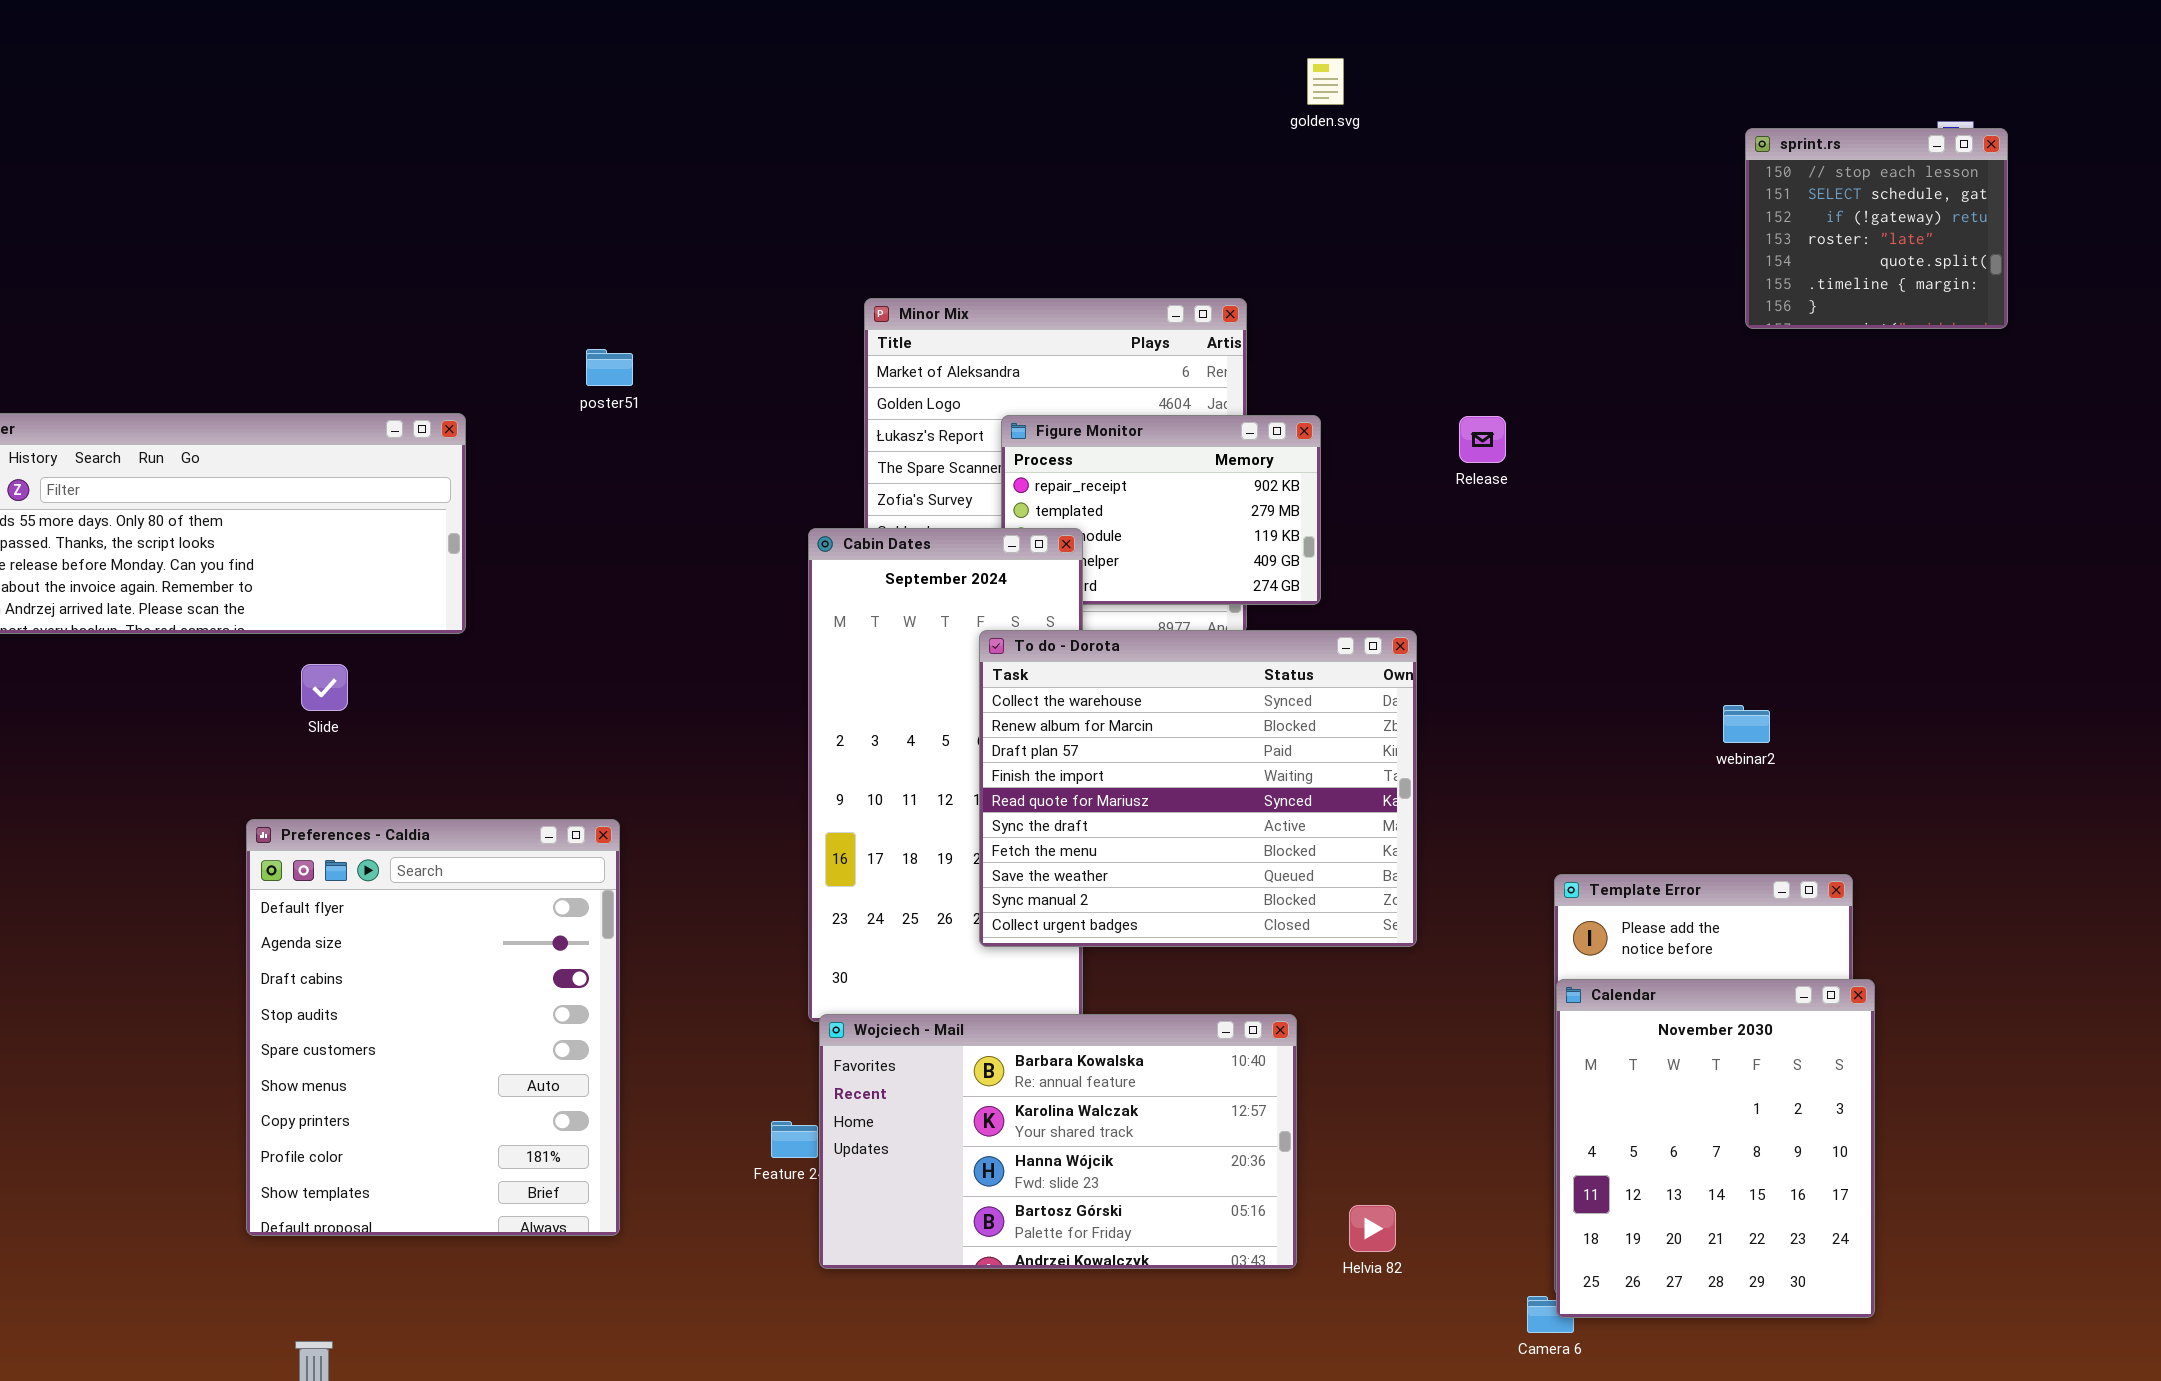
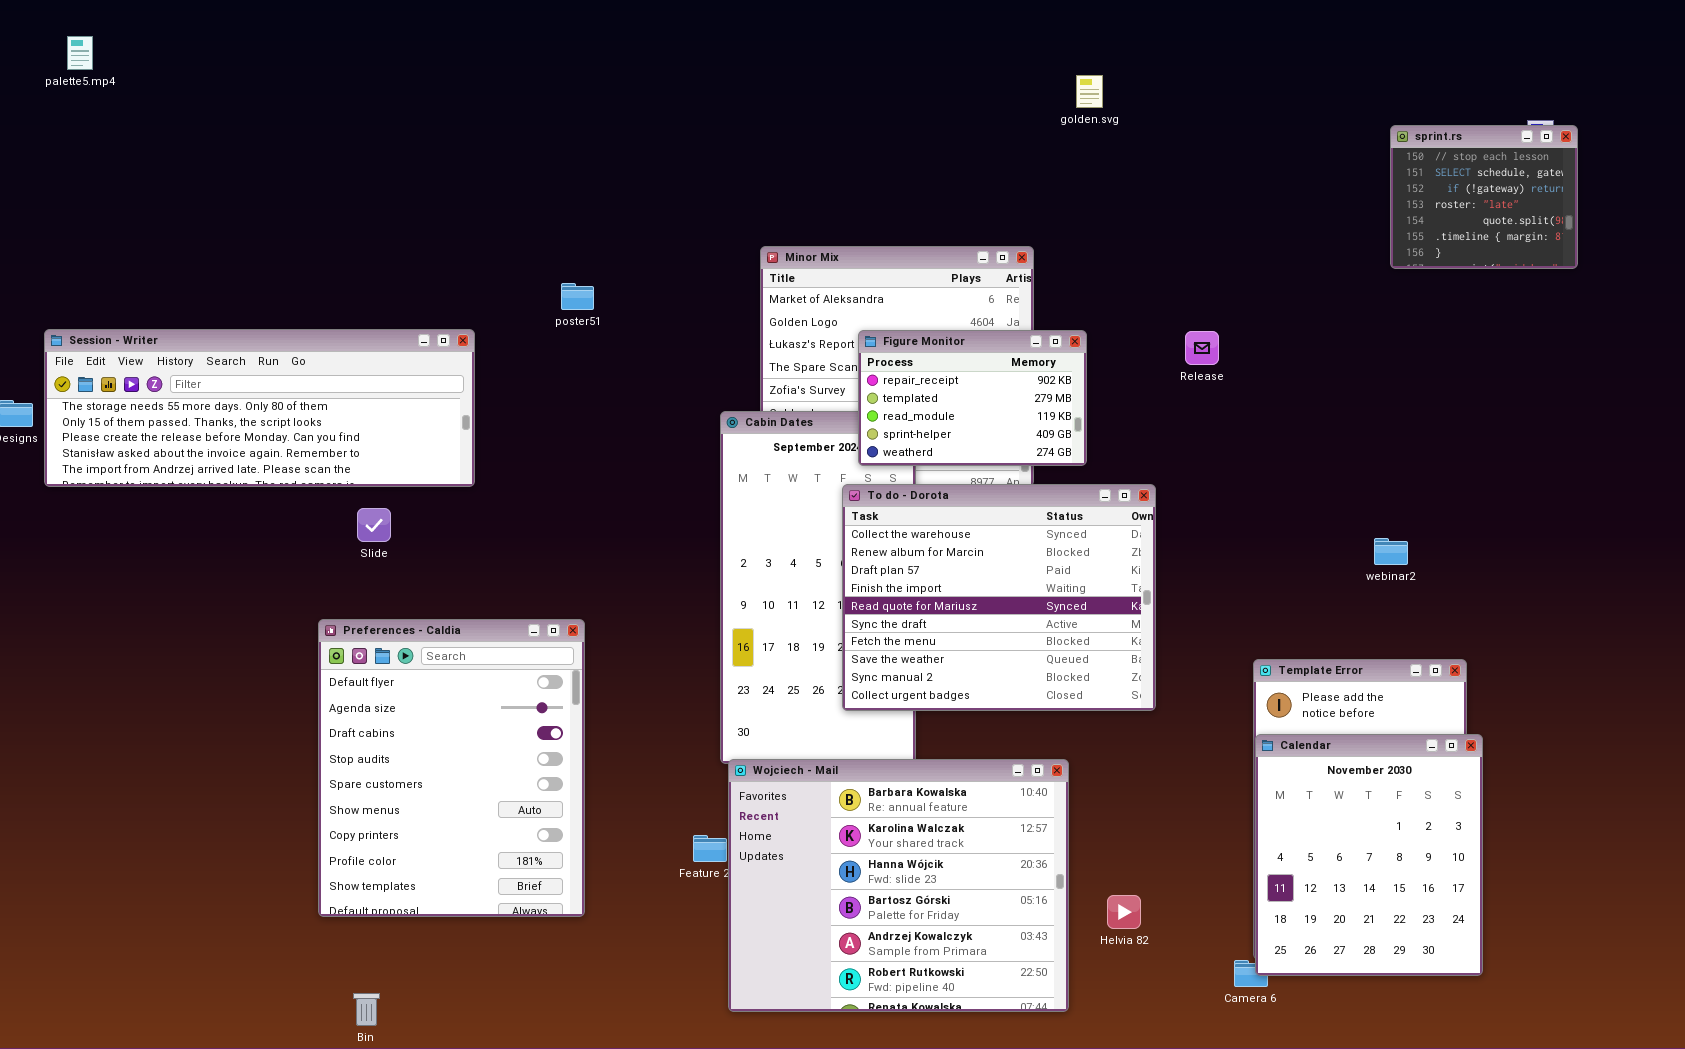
Figure Monitor: [1001,415,1321,605] -> [858,330,1087,466], raised
Wojciech - Mail: [819,1014,1297,1269] -> [728,759,1069,1012], resized

